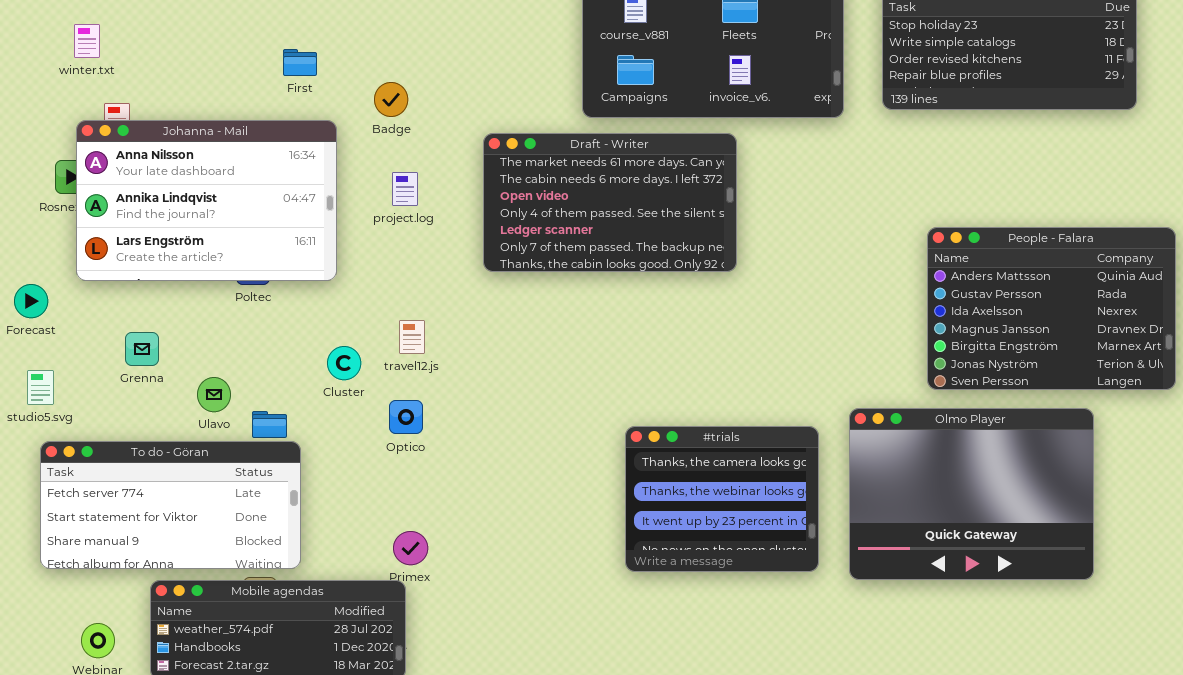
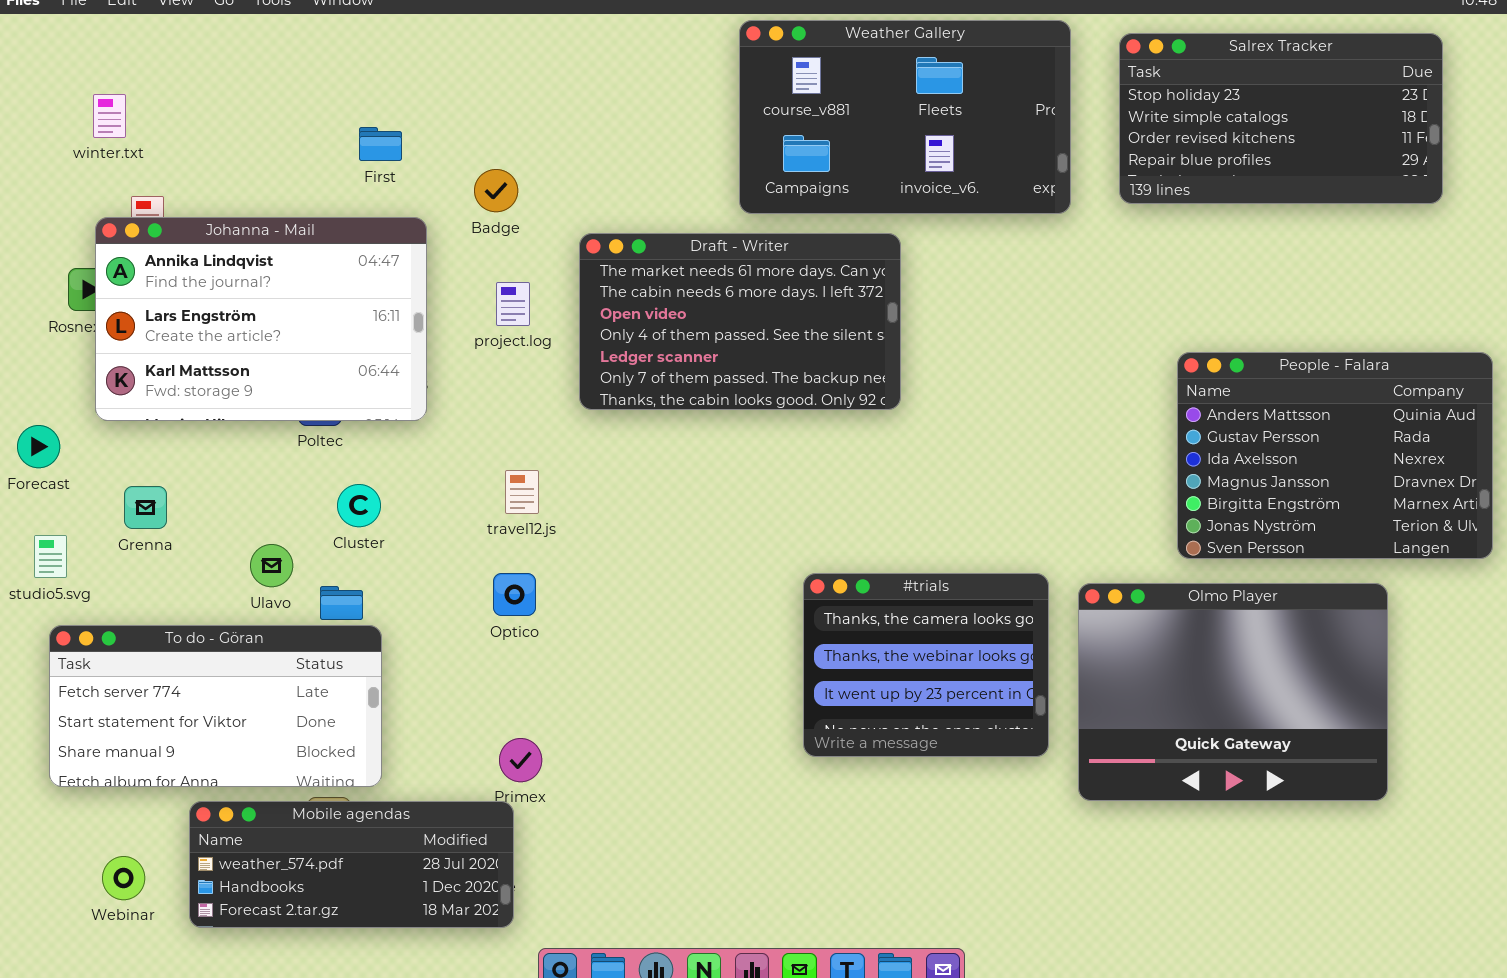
Johanna - Mail: [76,120,337,281] -> [95,217,427,421], scrolled down 1 row
Draft - Writer: [483,133,737,272] -> [579,233,901,410], moved
Grenna: [125,332,159,366] -> [124,486,167,529], moved
Cluster: [327,346,361,380] -> [337,484,381,527], moved
#trials: [625,426,819,572] -> [803,573,1049,757], moved

